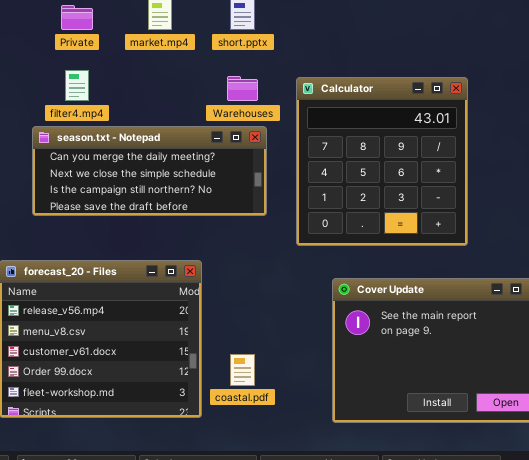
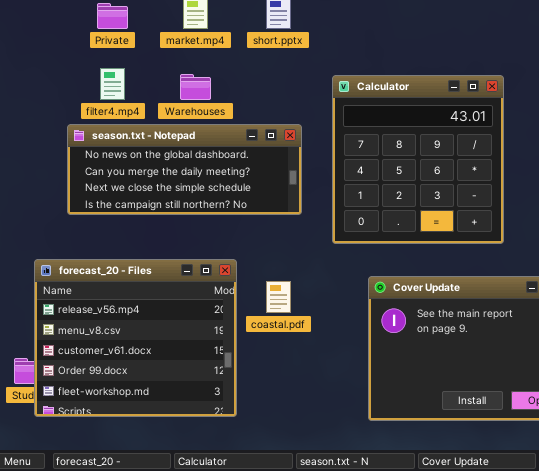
Warehouses: [227,76,258,101] -> [180,74,211,100], moved
season.txt - Notepad: [32,126,267,216] -> [67,124,302,215], scrolled up 1 row
coastal.pdf: [230,354,255,386] -> [266,281,291,313], moved

